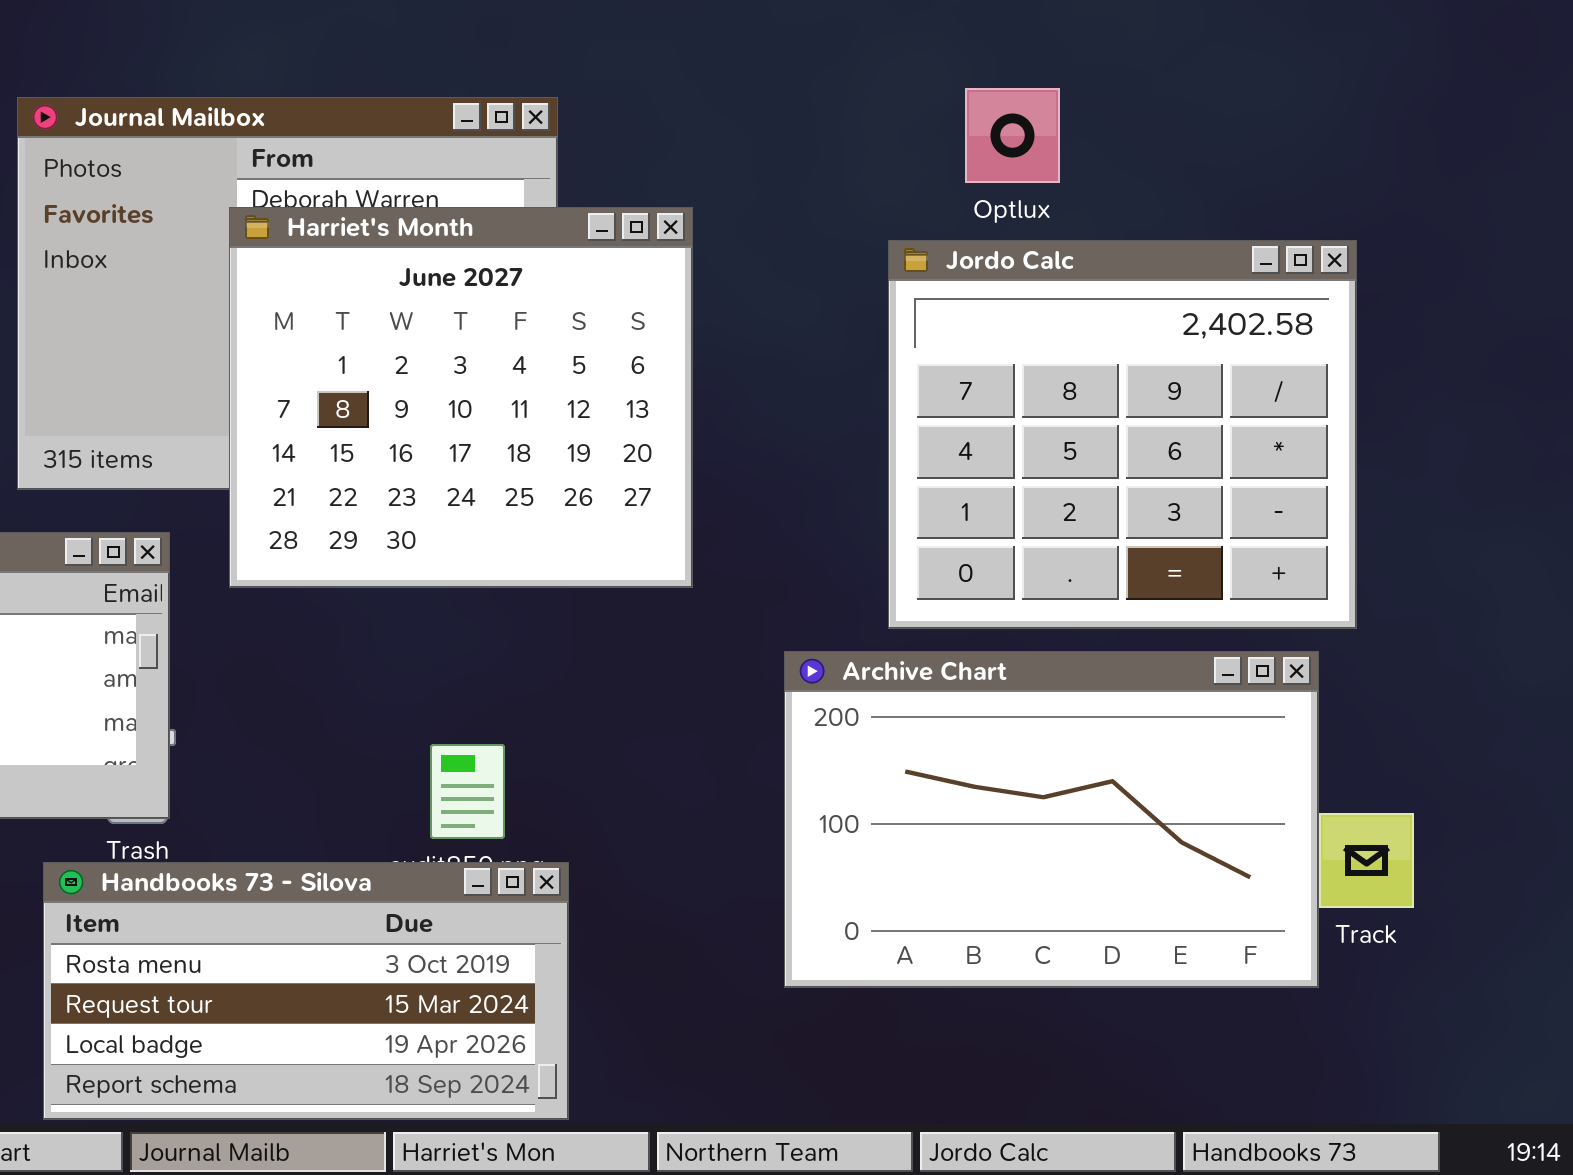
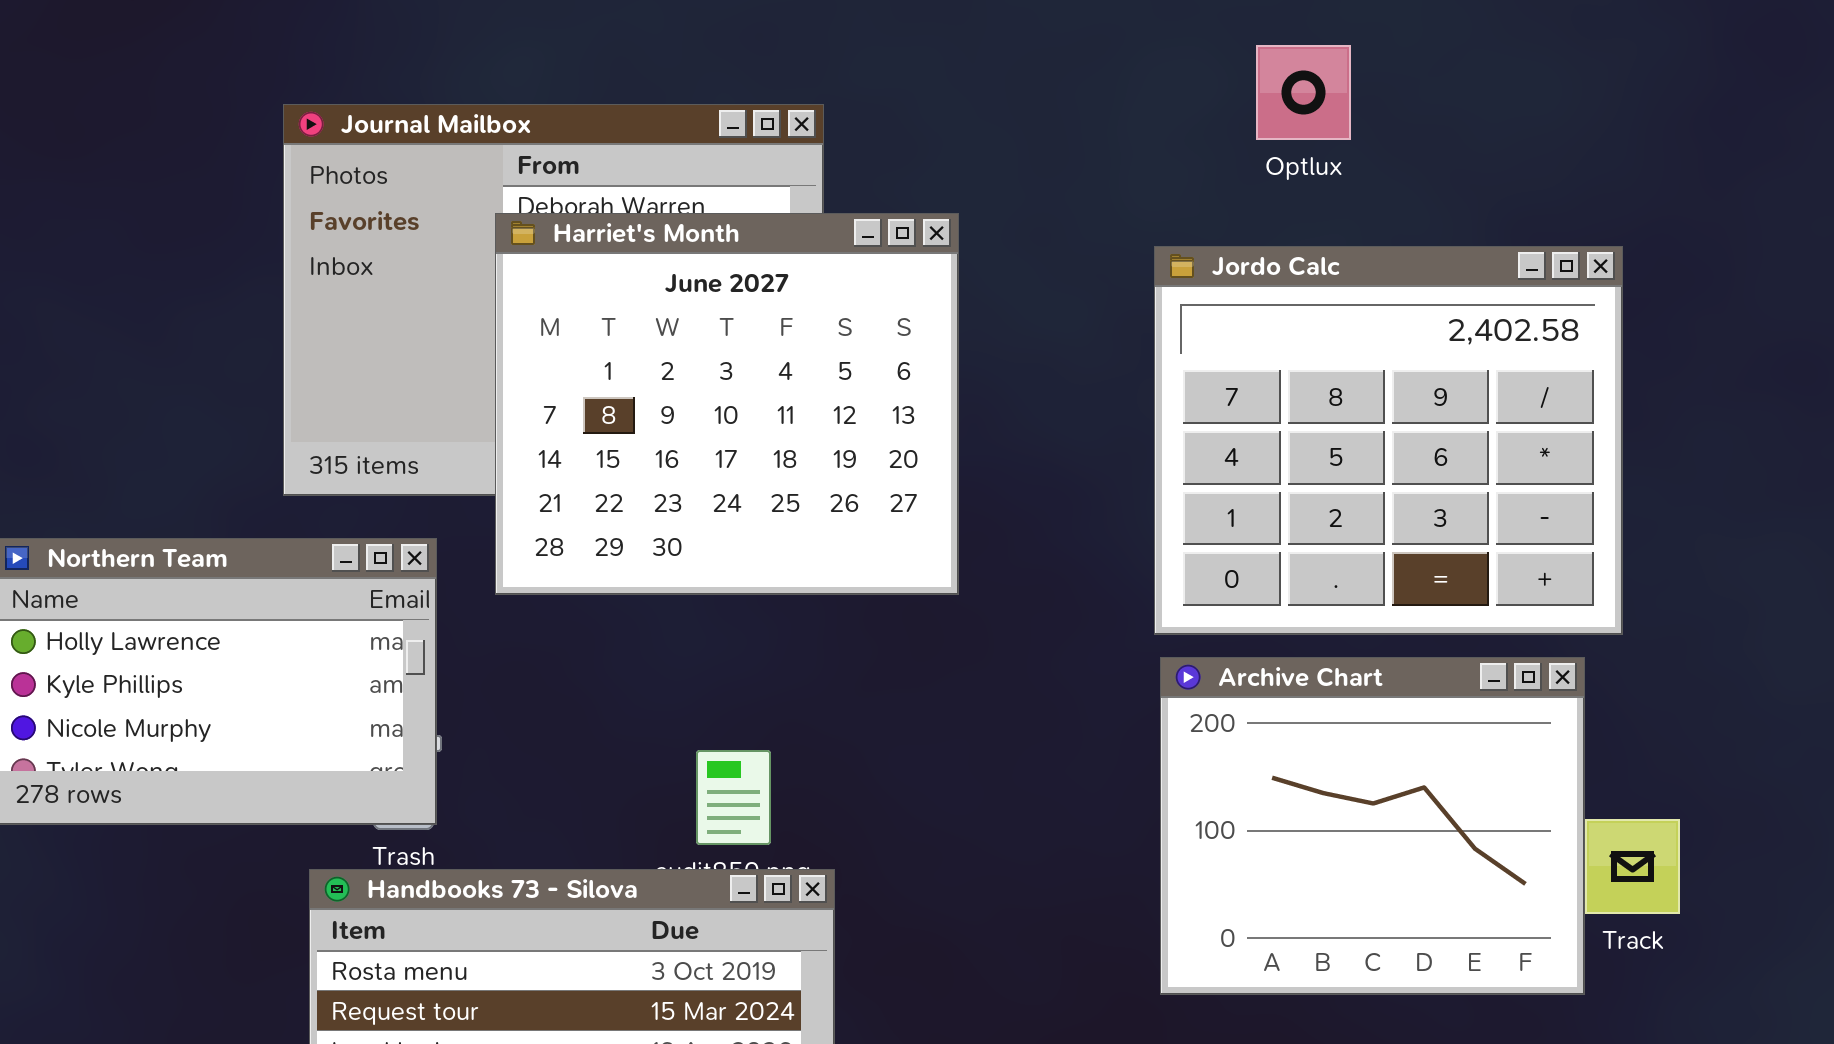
Optlux: [965,88,1060,183] -> [1256,45,1351,140], moved
Archive Chart: [784,651,1319,988] -> [1160,657,1585,995], resized

